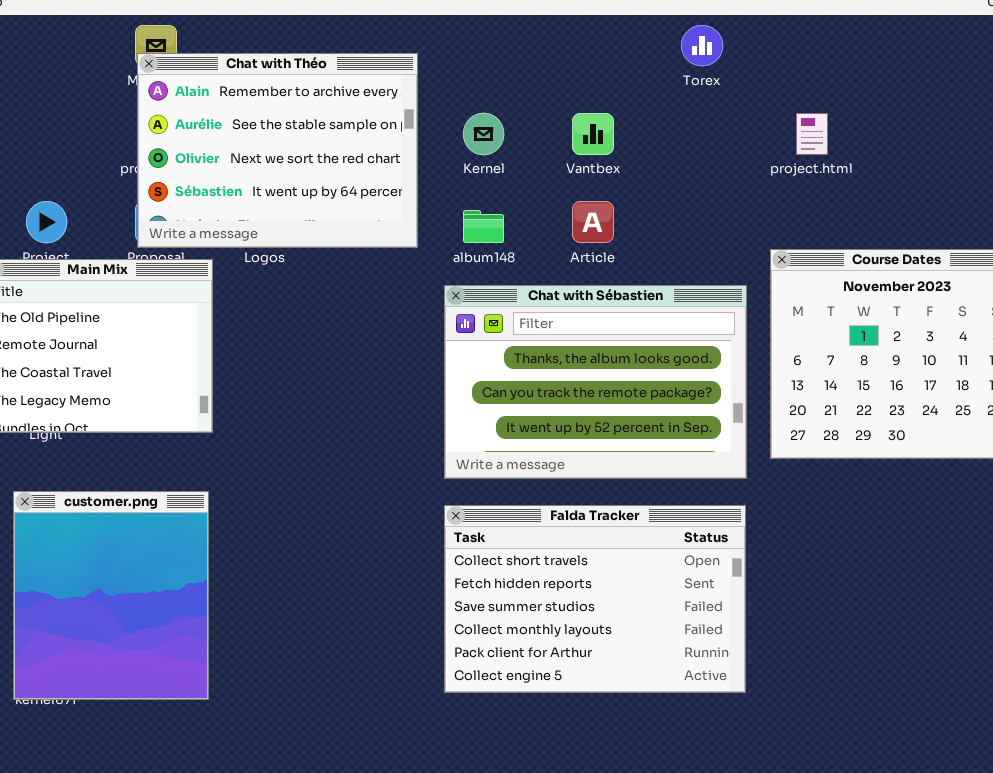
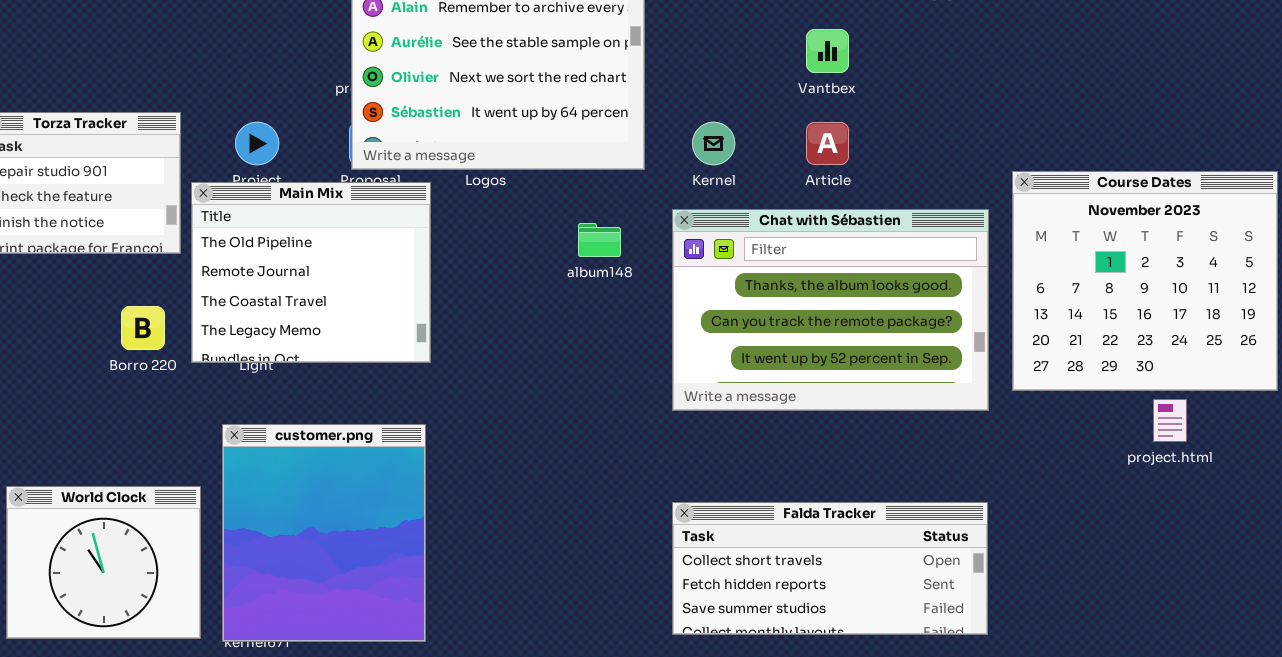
Kernel: [463,113,504,155] -> [692,122,735,165], moved
project.html: [796,113,828,155] -> [1153,399,1187,442], moved
album148: [463,210,504,243] -> [578,223,621,257], moved
Falda Tracker: [444,505,746,693] -> [672,502,988,635], resized

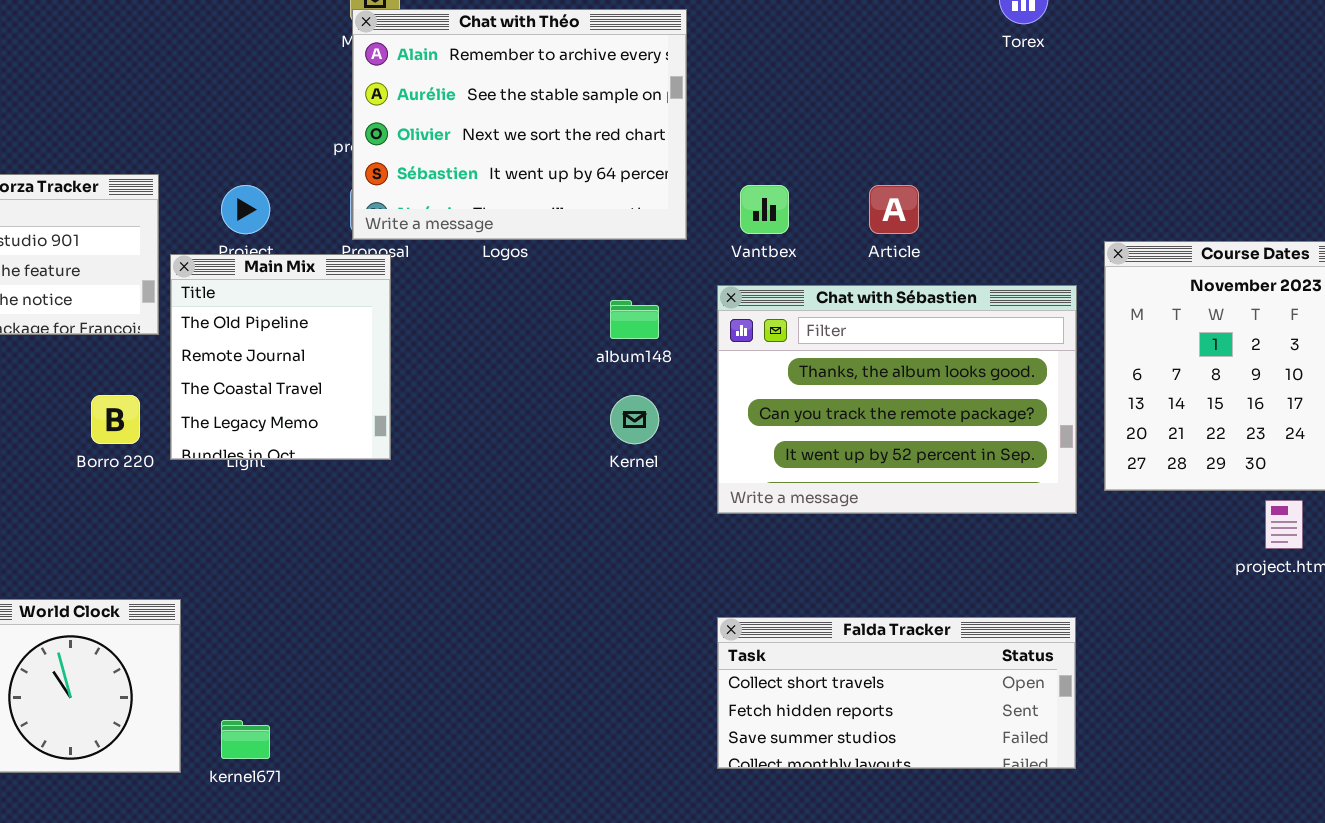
Vantbex: [806,29,849,73] -> [740,185,789,234], moved
Kernel: [692,122,735,165] -> [610,395,659,444], moved
Main Mix: [191,182,431,363] -> [170,254,391,460], resized
customer.png: [222,424,426,642] -> none, closed

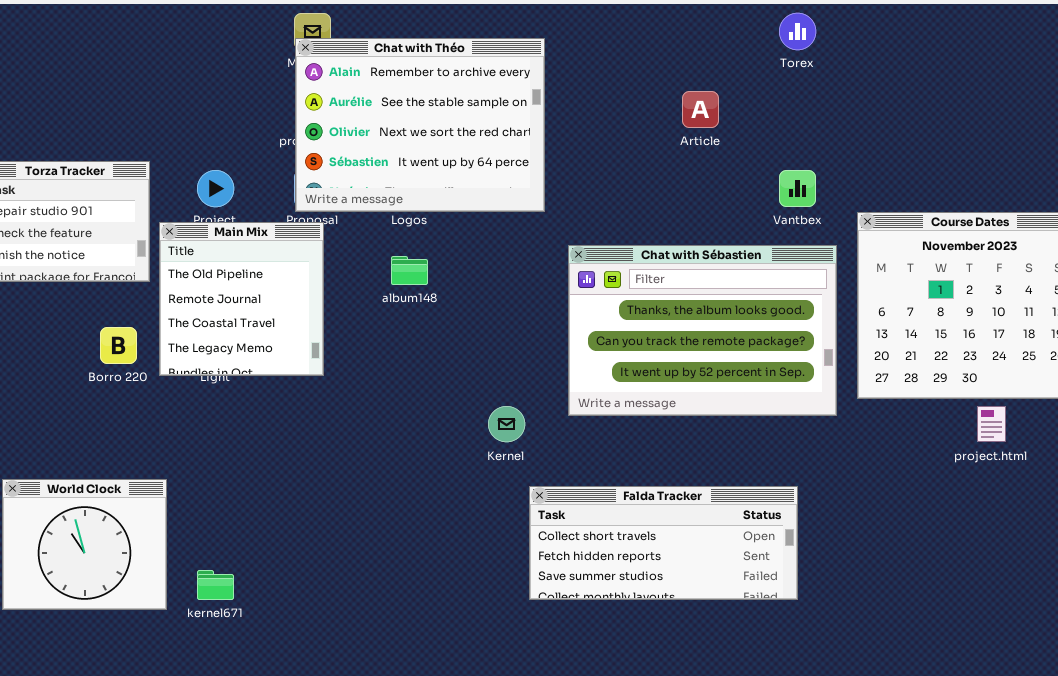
Vantbex: [740,185,789,234] -> [779,170,816,207], moved
Article: [869,185,919,234] -> [682,91,719,128], moved
album148: [610,300,659,339] -> [391,256,428,285], moved
Kernel: [610,395,659,444] -> [488,406,525,442], moved
Falda Tracker: [717,617,1076,769] -> [529,486,798,600], moved

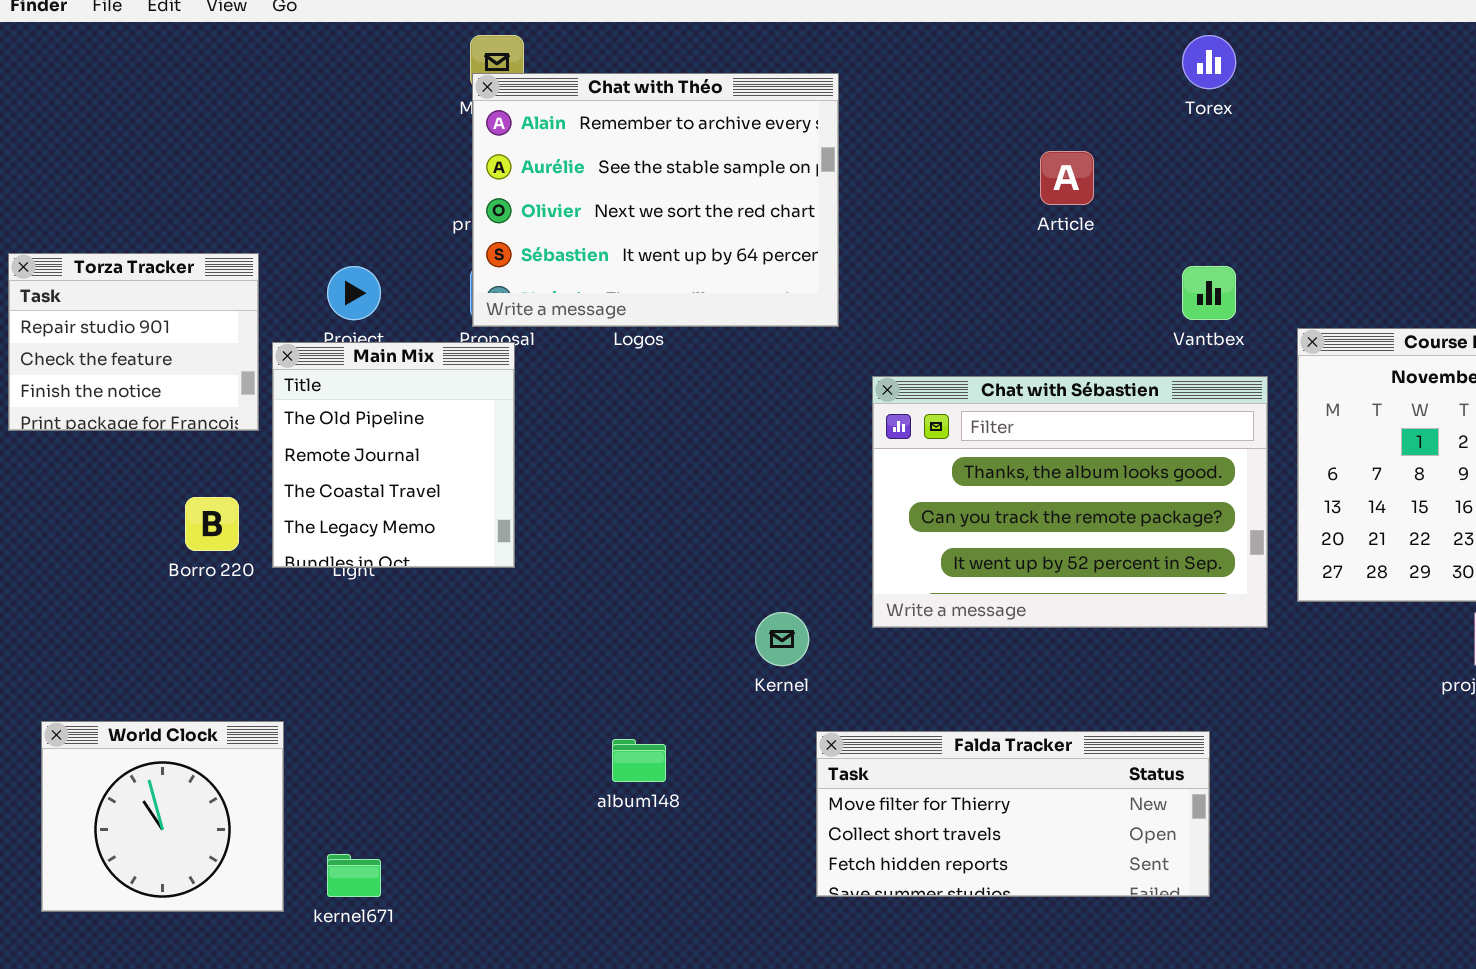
album148: [391,256,428,285] -> [612,739,666,782], moved
Falda Tracker: [529,486,798,600] -> [816,731,1210,897], scrolled up 1 row

